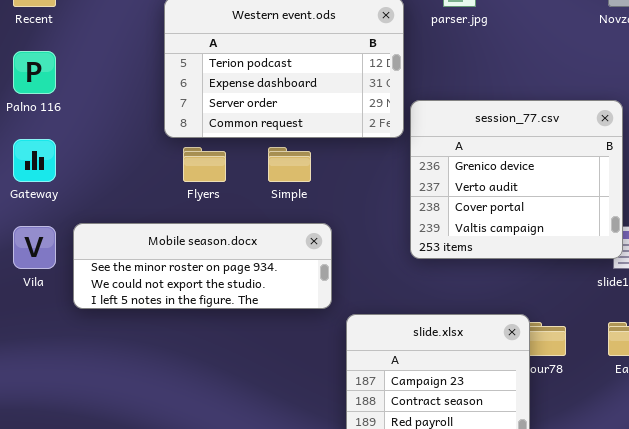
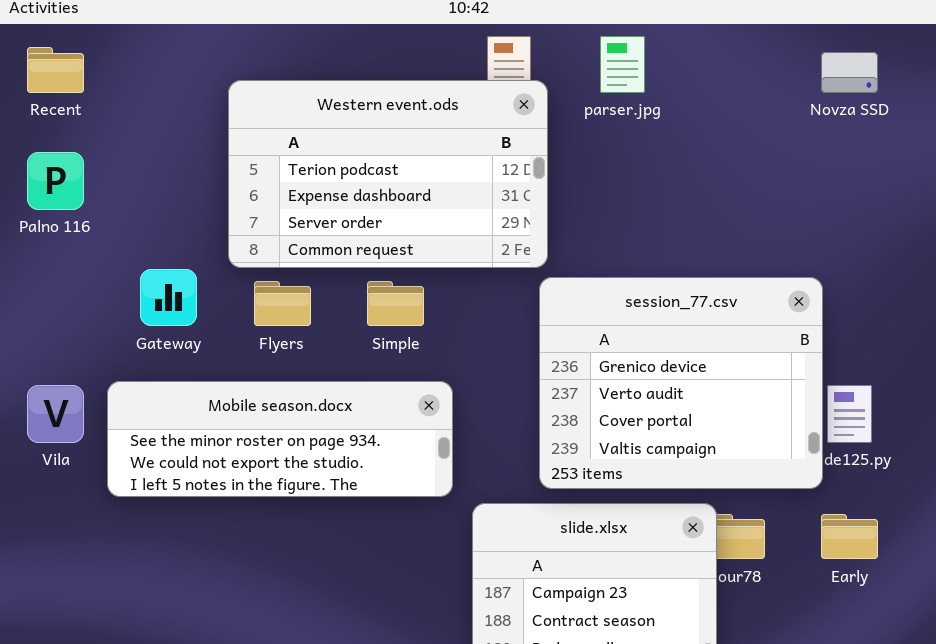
session_77.csv: [410,100,623,259] -> [539,277,823,489], moved
Gateway: [13,139,56,182] -> [140,269,197,326], moved

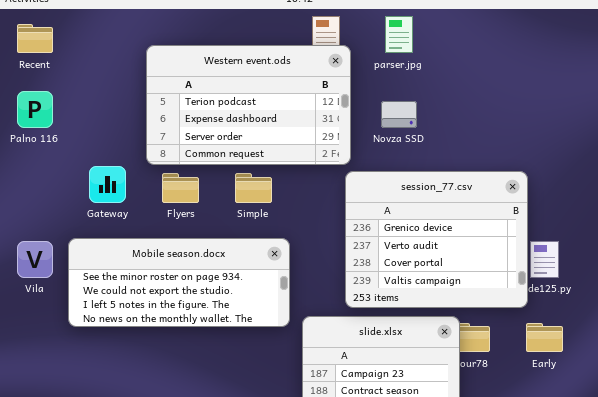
Novza SSD: [821,52,878,93] -> [381,101,417,128], moved
Mobile season.docx: [107,381,453,497] -> [68,238,290,327], resized

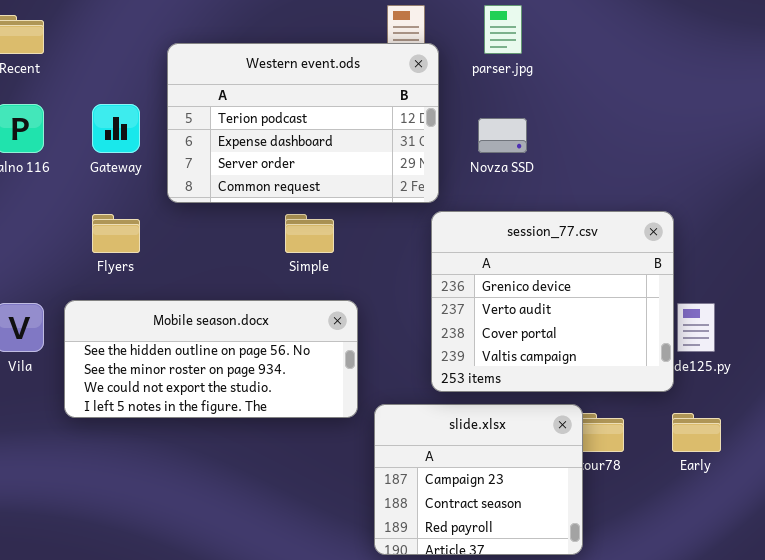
Gateway: [89,166,126,203] -> [92,104,140,153], moved
Flyers: [162,173,199,203] -> [92,214,140,253], moved
Mobile season.docx: [68,238,290,327] -> [64,300,358,418], scrolled up 1 row

